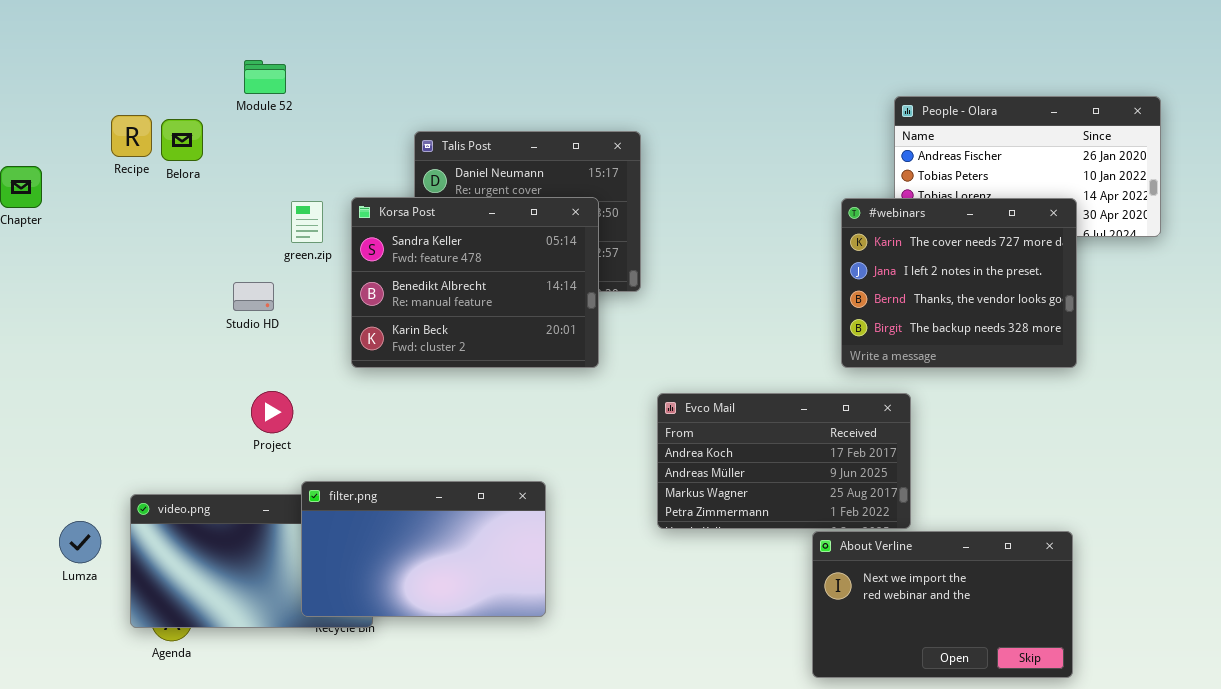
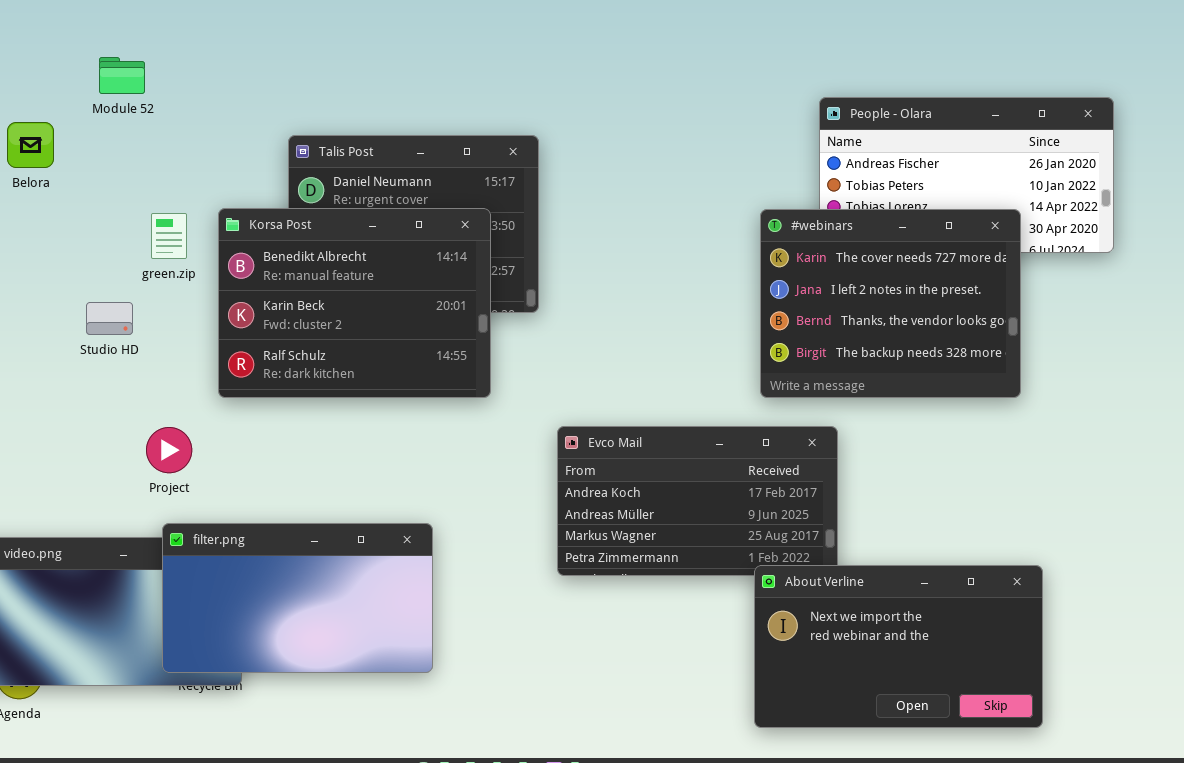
Korsa Post: [351,197,599,368] -> [218,208,491,398], scrolled down 1 row
Project: [251,391,293,433] -> [146,427,192,473], moved
About Verline: [812,531,1073,678] -> [754,565,1043,728], moved

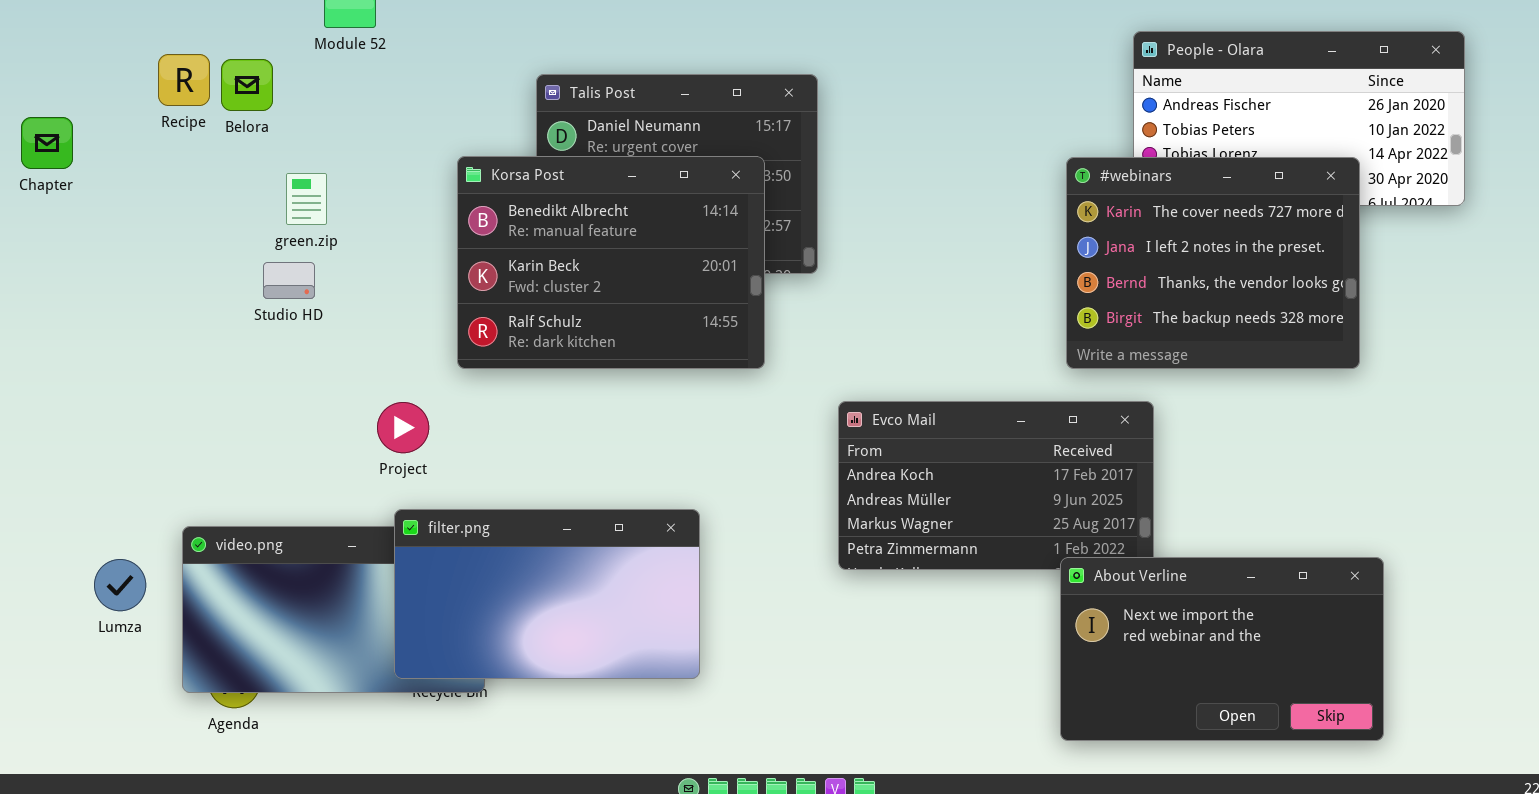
green.zip: [151,213,187,259] -> [286,173,327,225], moved
Studio HD: [86,302,133,335] -> [263,262,315,299], moved

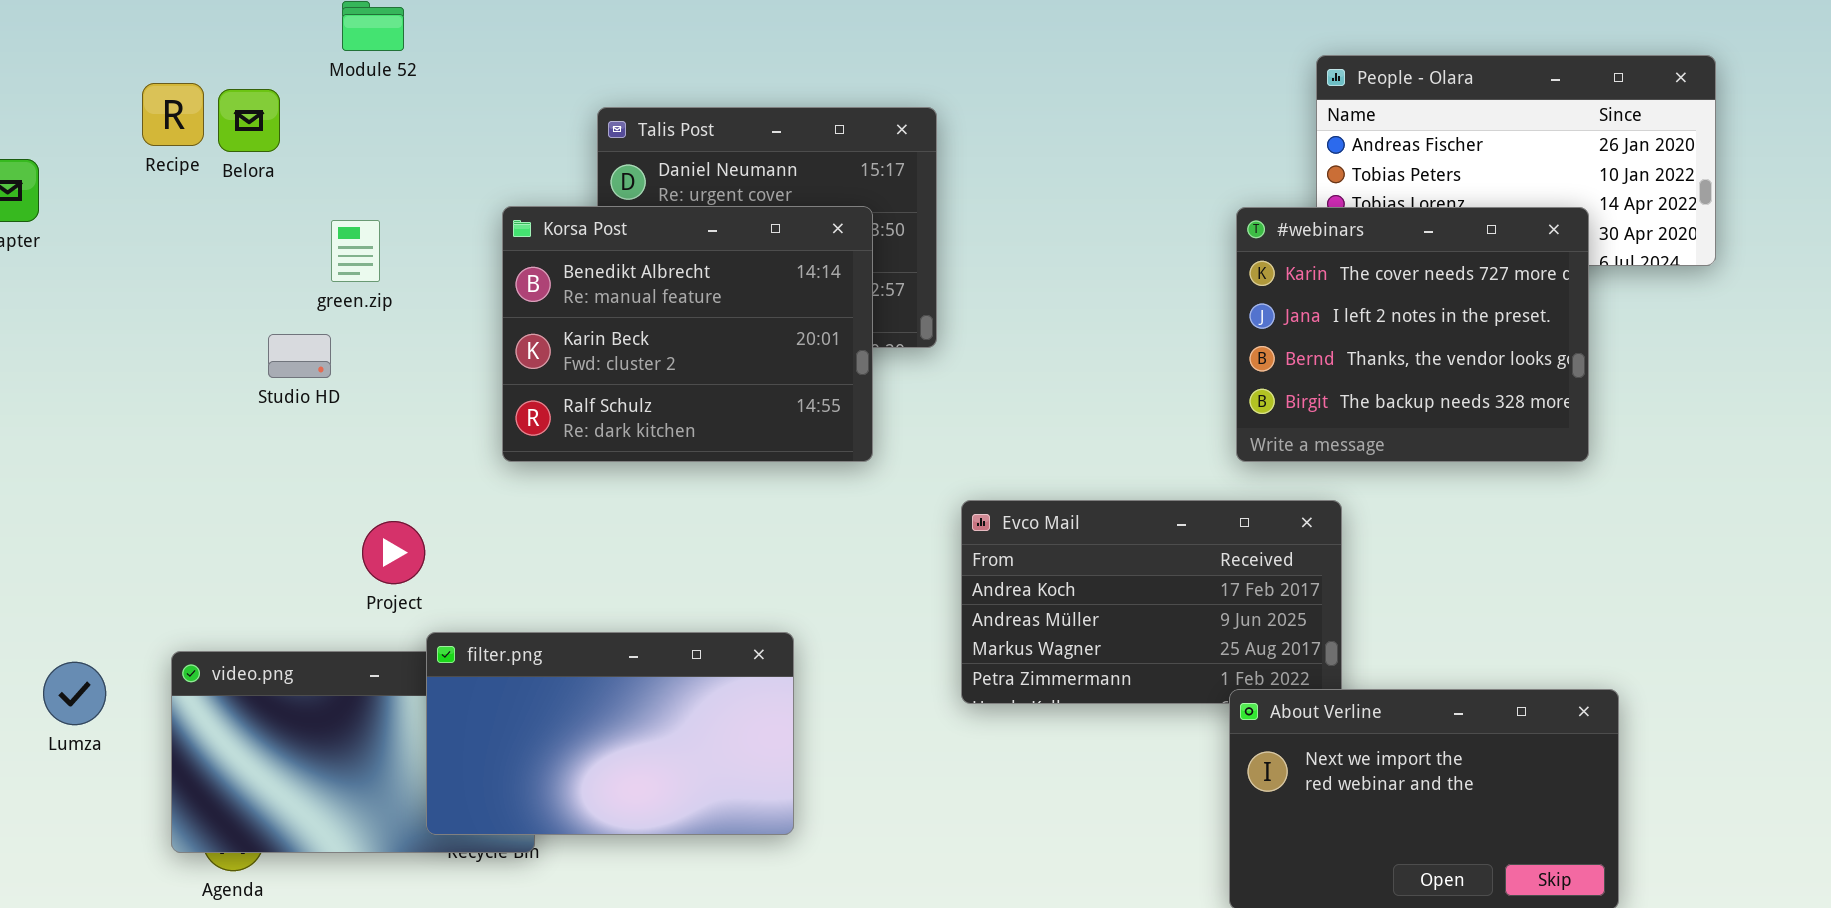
green.zip: [286,173,327,225] -> [331,220,380,282], moved
Project: [377,402,429,453] -> [362,521,425,584], moved
Lumza: [94,559,146,611] -> [43,662,106,725], moved

